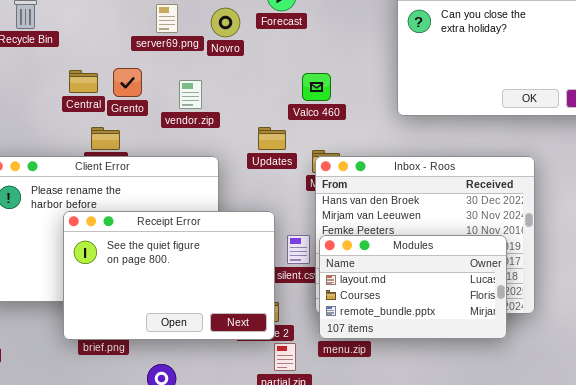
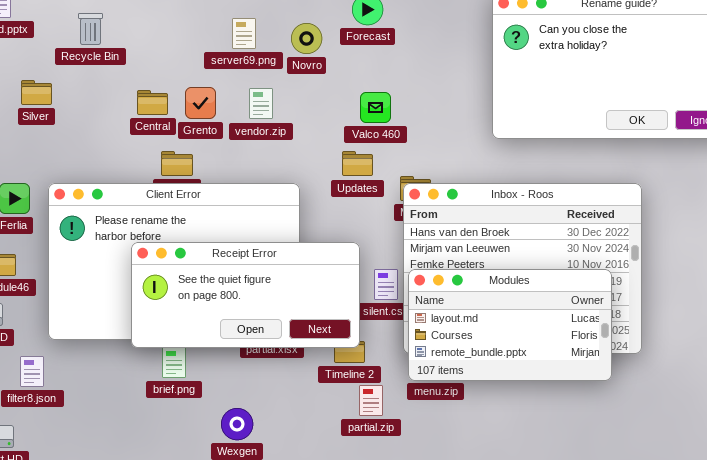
Valco 460: [302,73,331,101] -> [360,92,391,123], moved
vendor.zip: [179,80,202,109] -> [249,88,273,119], moved
Receipt Error: [63,211,275,340] -> [131,242,360,348], resized

